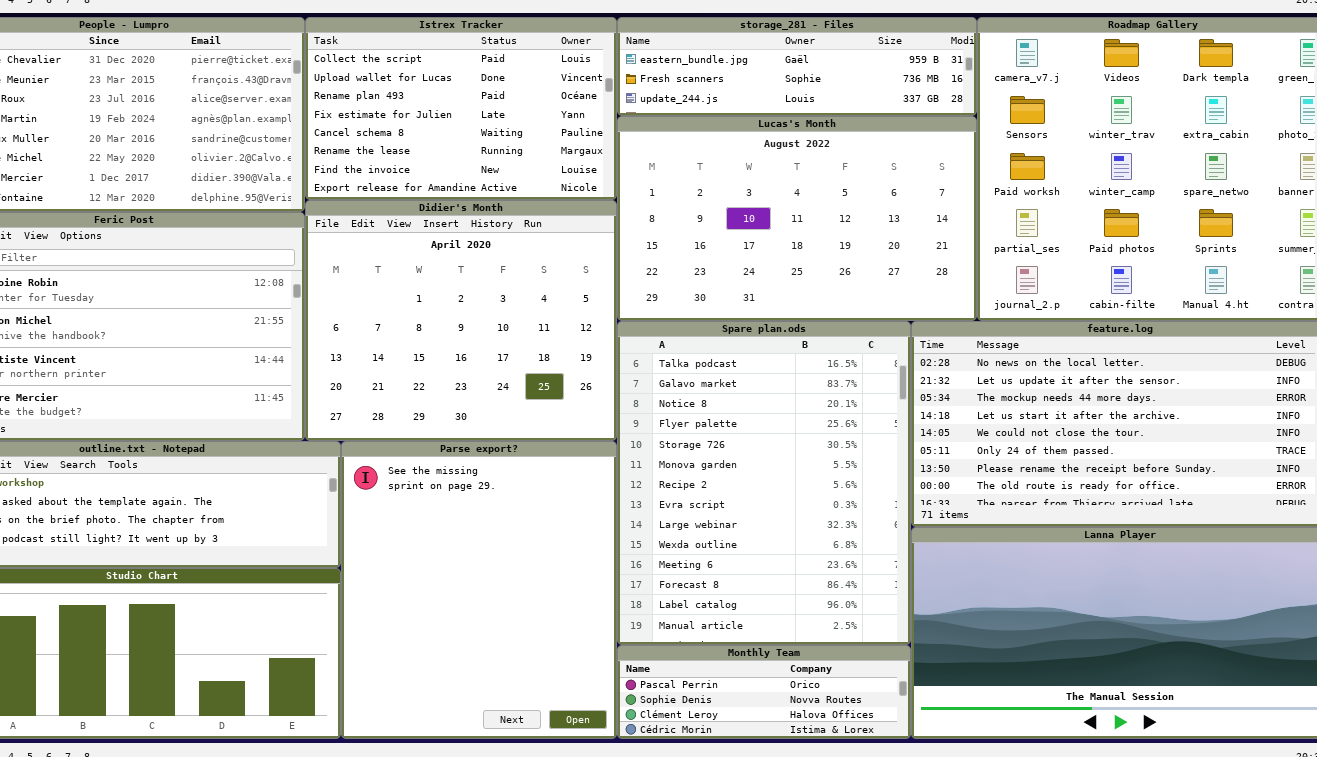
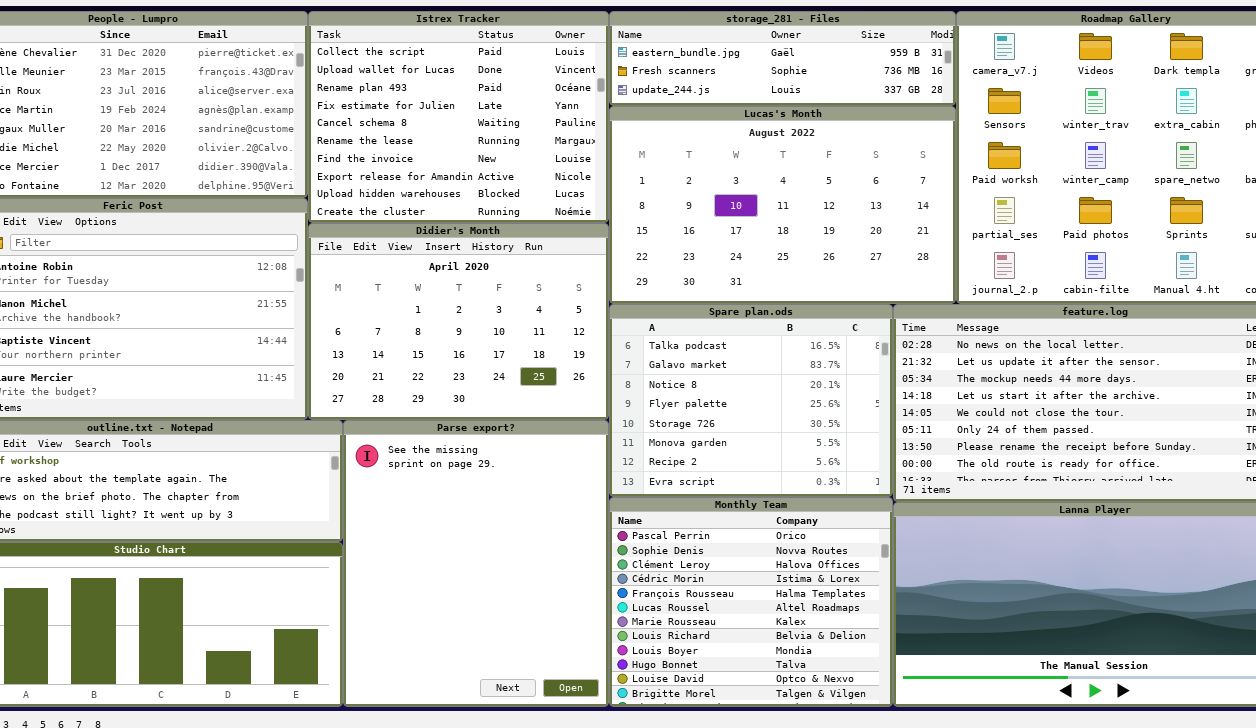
Istrex Tracker: [305,17,617,200] -> [308,11,609,223], resized
Didier's Month: [305,200,617,441] -> [308,223,609,420], resized
Spare plan.ods: [617,321,911,645] -> [609,304,893,497], resized
Monthly Team: [617,645,911,739] -> [609,497,893,707], resized

